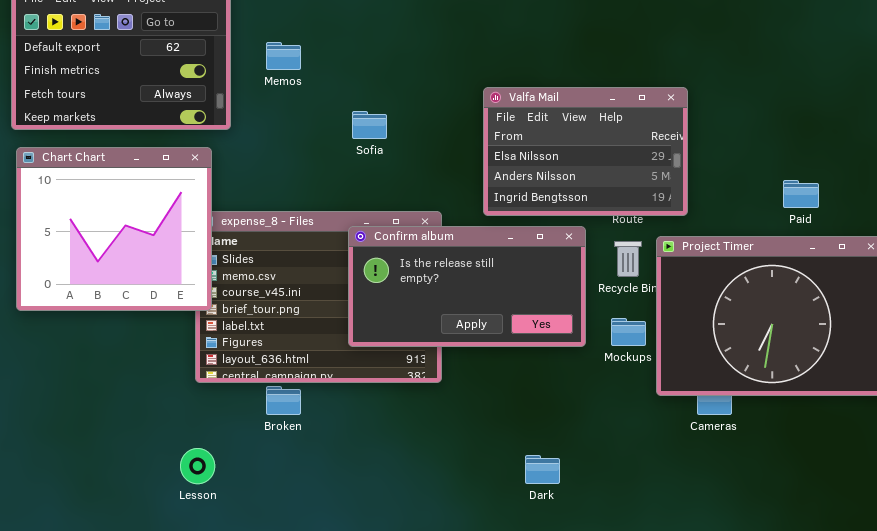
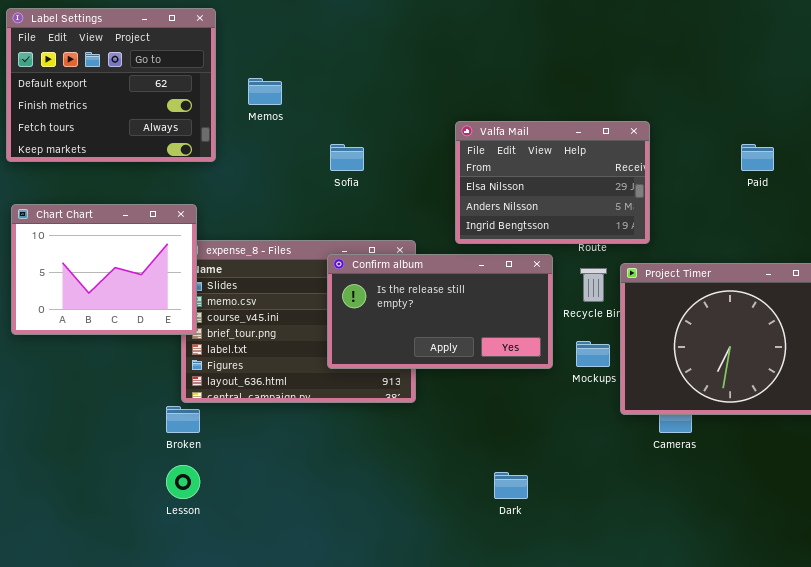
Chart Chart: [16,147,212,311] -> [11,204,197,335], resized
Paid: [783,180,819,208] -> [741,144,774,171], moved
Broken: [266,386,301,415] -> [166,406,200,433], moved

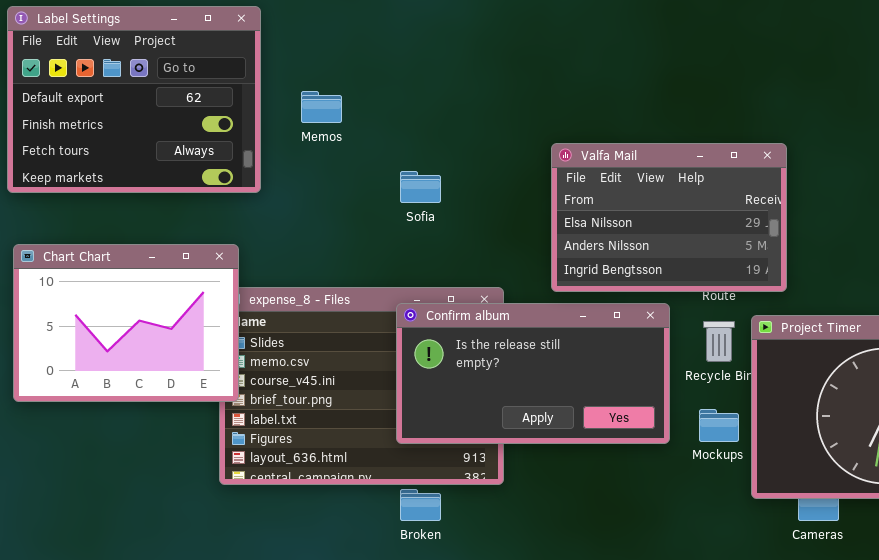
Broken: [166,406,200,433] -> [400,489,441,521], moved

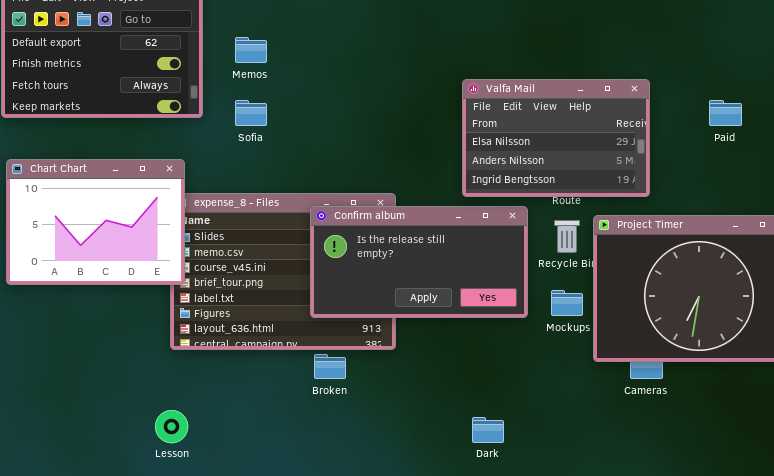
Valfa Mail: [551,143,787,292] -> [462,79,650,197], moved
Sofia: [400,171,441,203] -> [235,100,267,126], moved

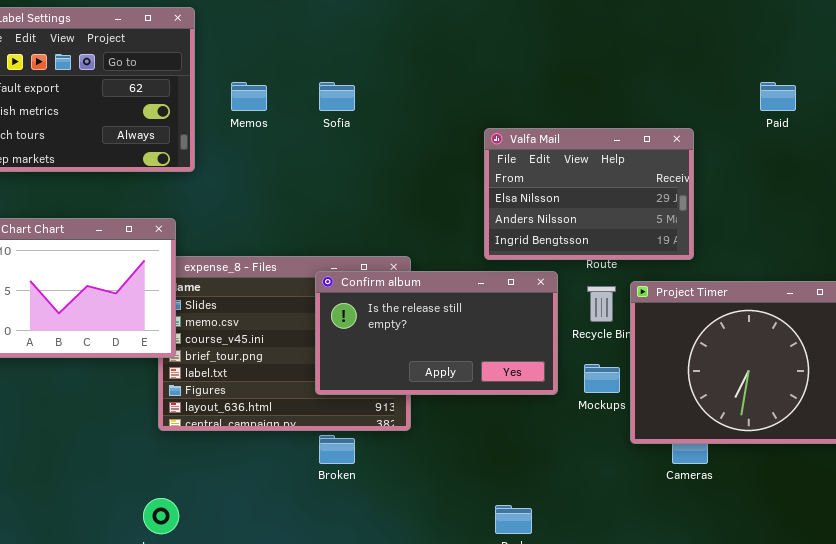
Sofia: [235,100,267,126] -> [319,82,355,111], moved
Paid: [709,100,742,126] -> [760,82,796,111], moved

